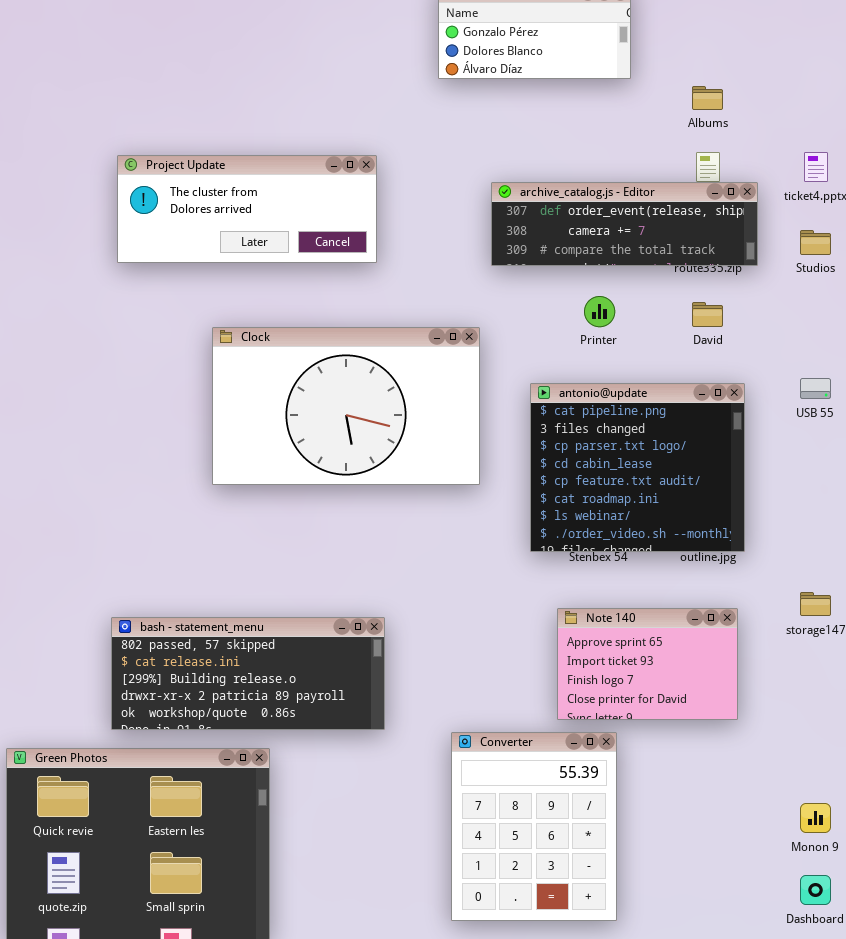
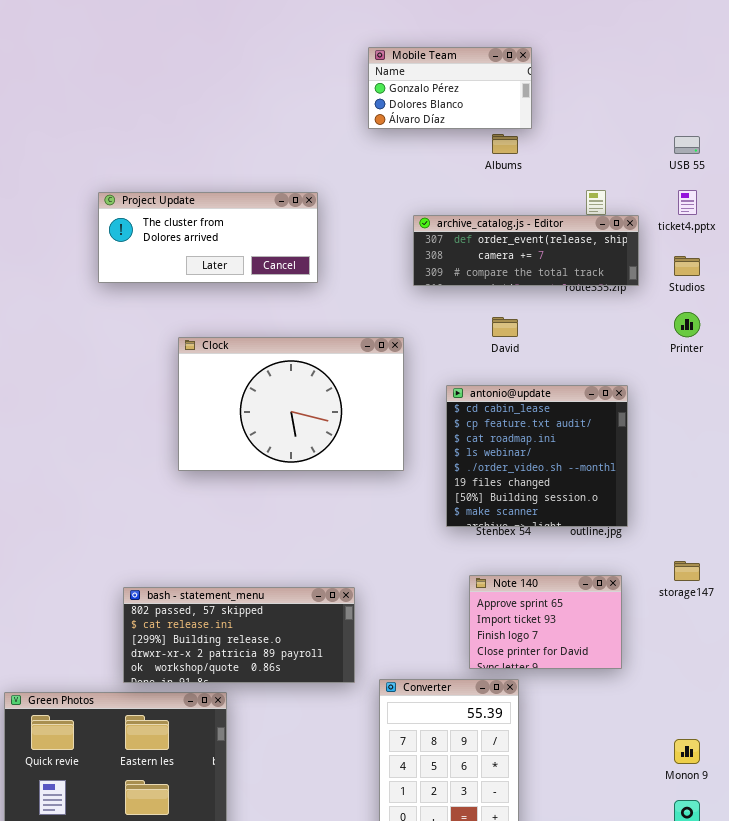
Albums: [692,86,723,110] -> [492,134,518,154], moved
Printer: [584,296,615,327] -> [674,312,700,337], moved
David: [692,302,723,327] -> [492,317,518,337], moved
USB 55: [800,378,831,399] -> [674,136,700,154], moved
antonio@update: [530,383,745,552] -> [446,385,628,527], scrolled down 3 rows
bash - statement_menu: [111,617,385,730] -> [123,587,355,683], moved

